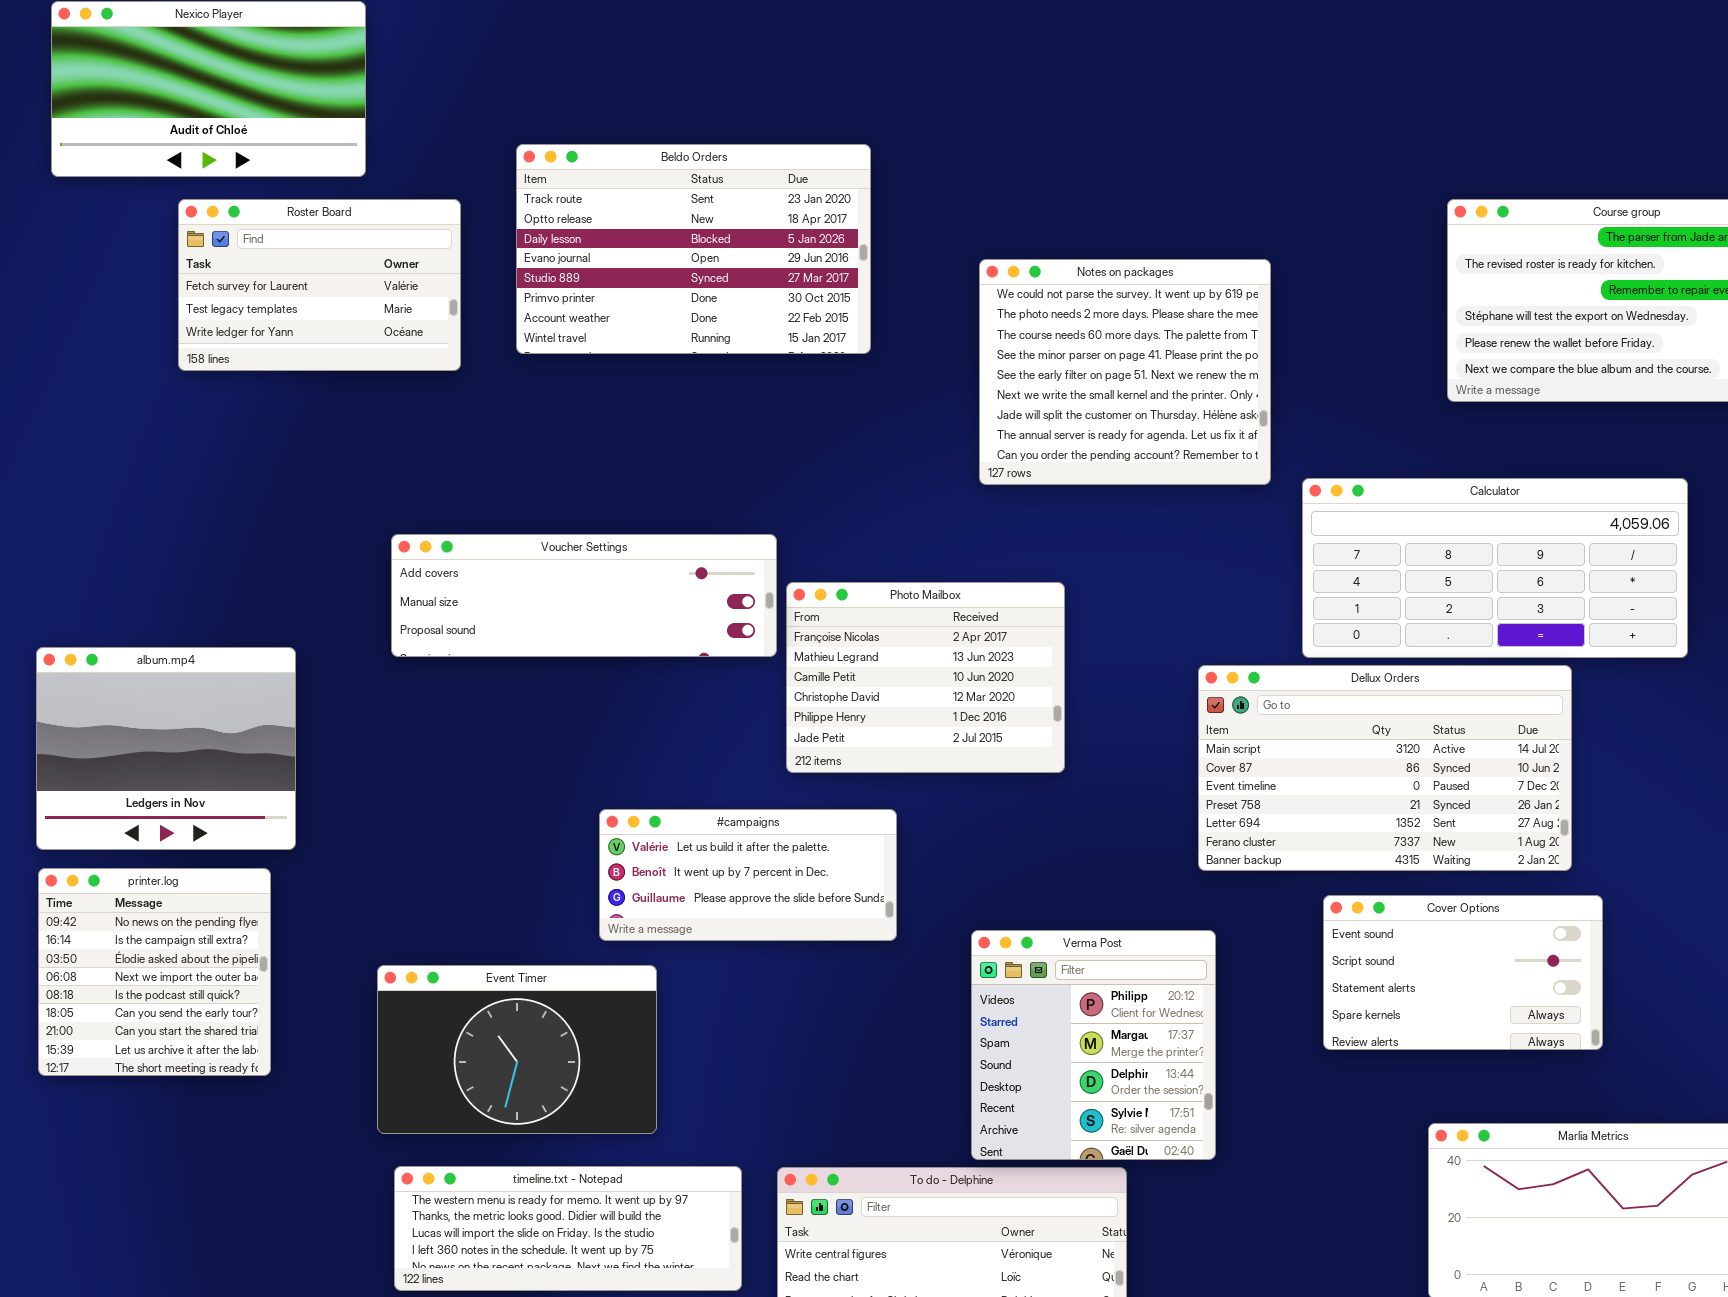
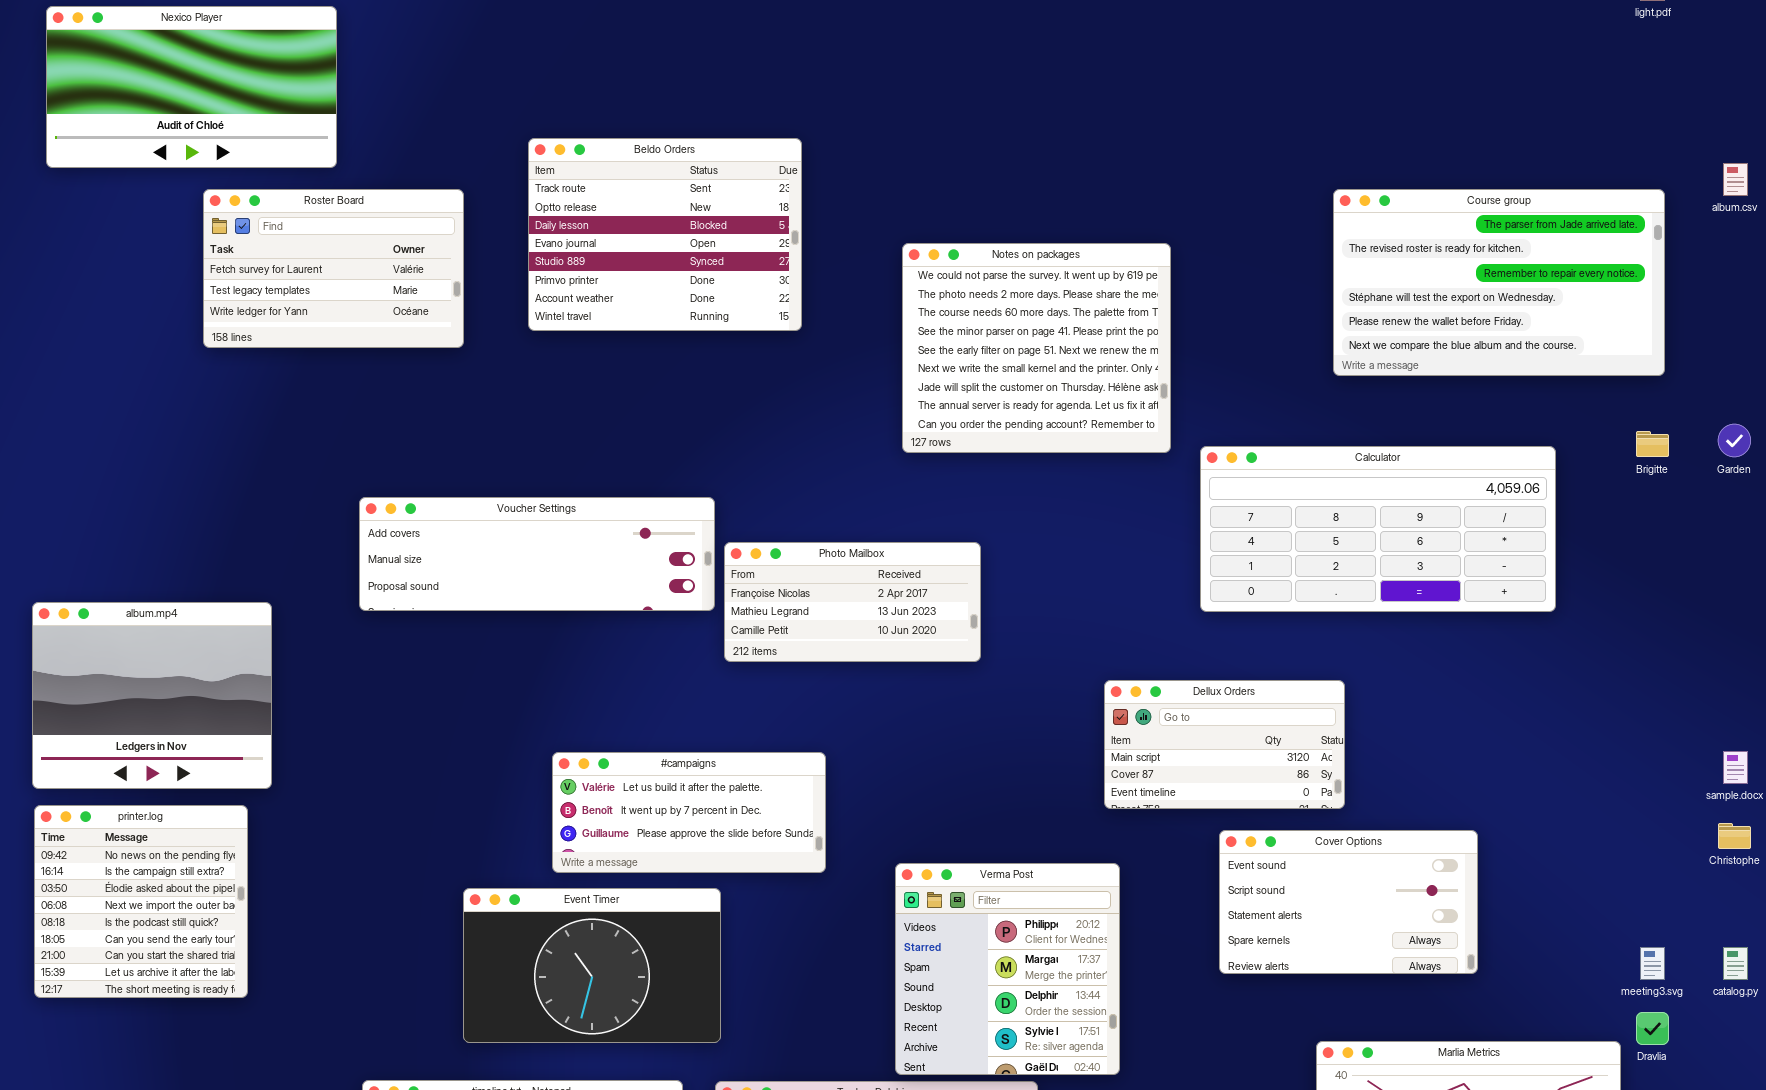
Beldo Orders: [516,144,871,354] -> [528,138,802,331], resized
Roster Board: [178,199,461,371] -> [203,189,464,348], moved
Photo Mailbox: [786,582,1065,773] -> [724,542,981,662], resized
Dellux Orders: [1198,665,1572,871] -> [1104,680,1345,809], resized
Event Timer: [377,965,657,1134] -> [463,888,721,1043], moved

